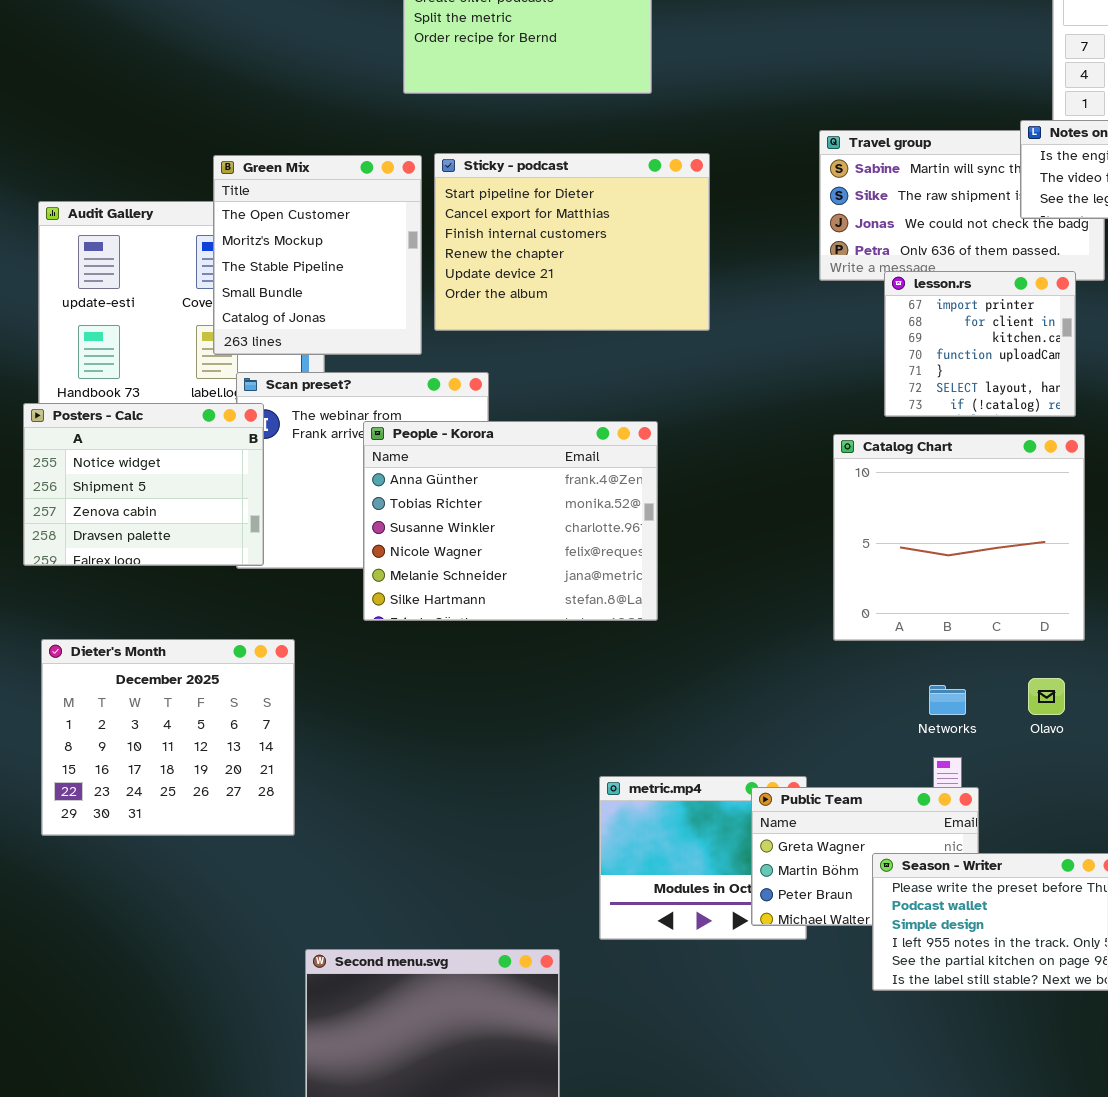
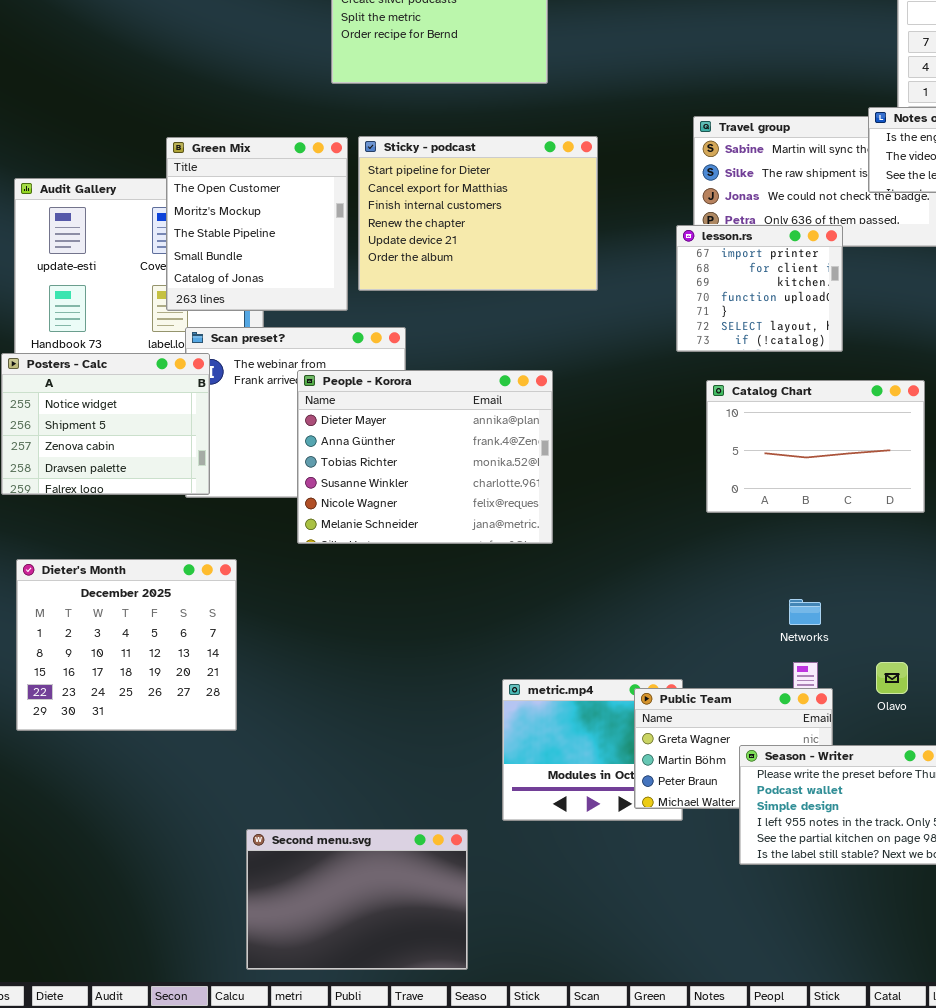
lesson.rs: [884,271,1076,417] -> [676,225,843,352], moved
People - Korora: [363,421,658,621] -> [297,370,553,544], scrolled up 1 row
Catalog Chart: [833,434,1085,641] -> [706,380,925,513], resized
Olavo: [1028,678,1065,715] -> [876,662,908,694], moved

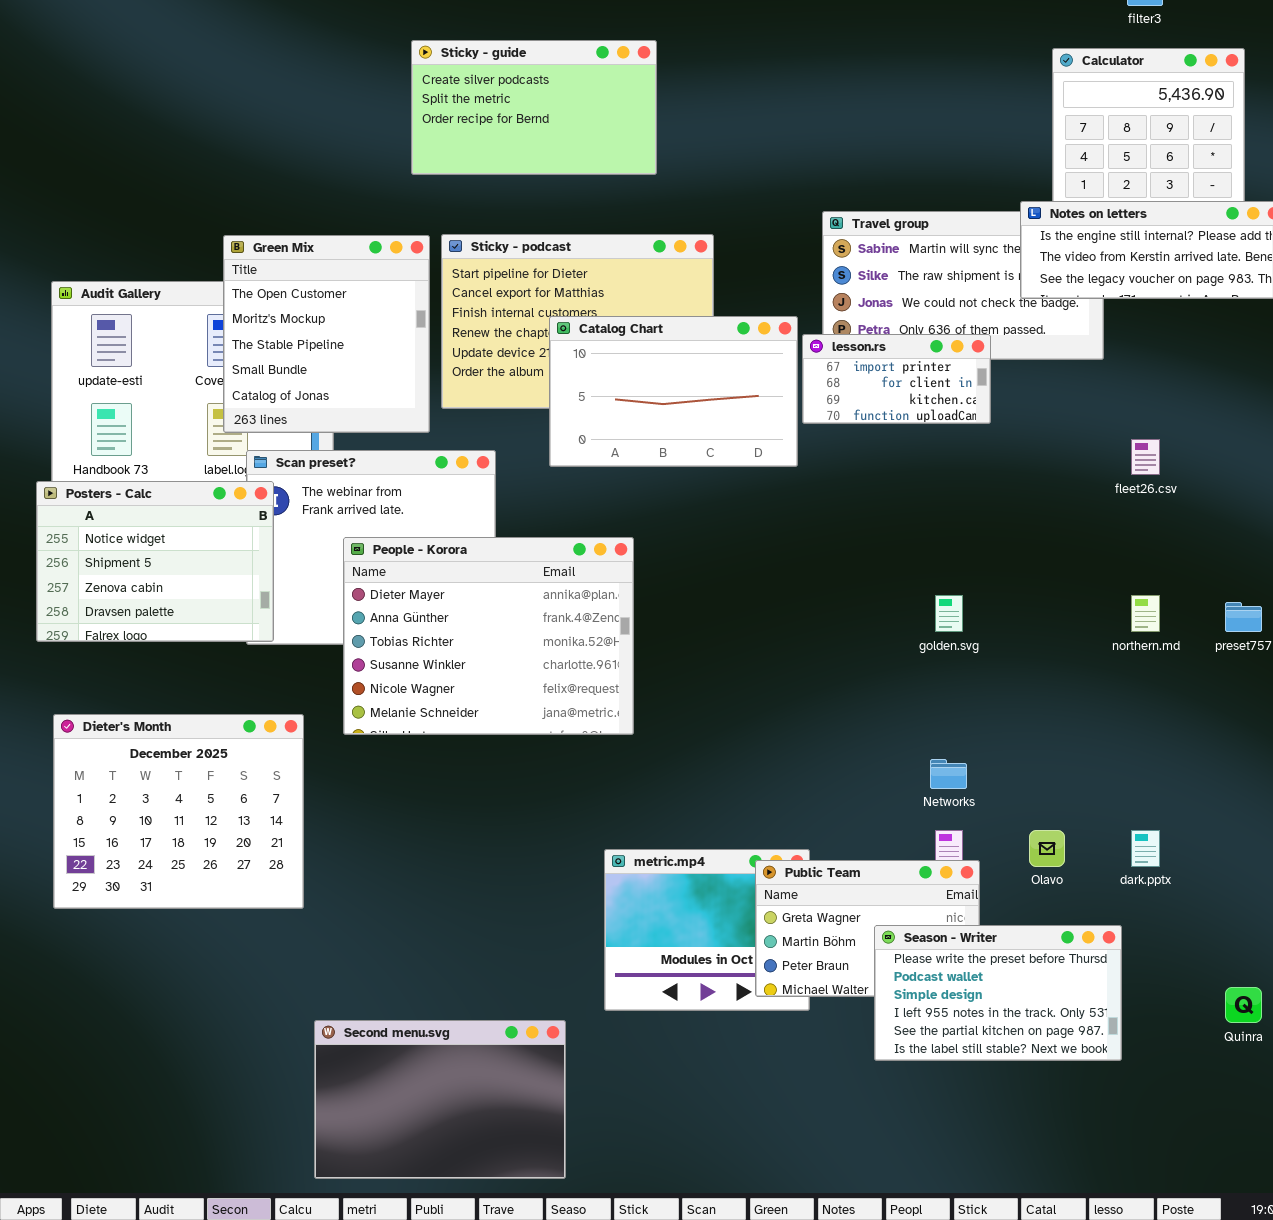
lesson.rs: [676,225,843,352] -> [802,334,991,424], resized
People - Korora: [297,370,553,544] -> [343,537,634,735], moved
Catalog Chart: [706,380,925,513] -> [549,316,798,467], moved

